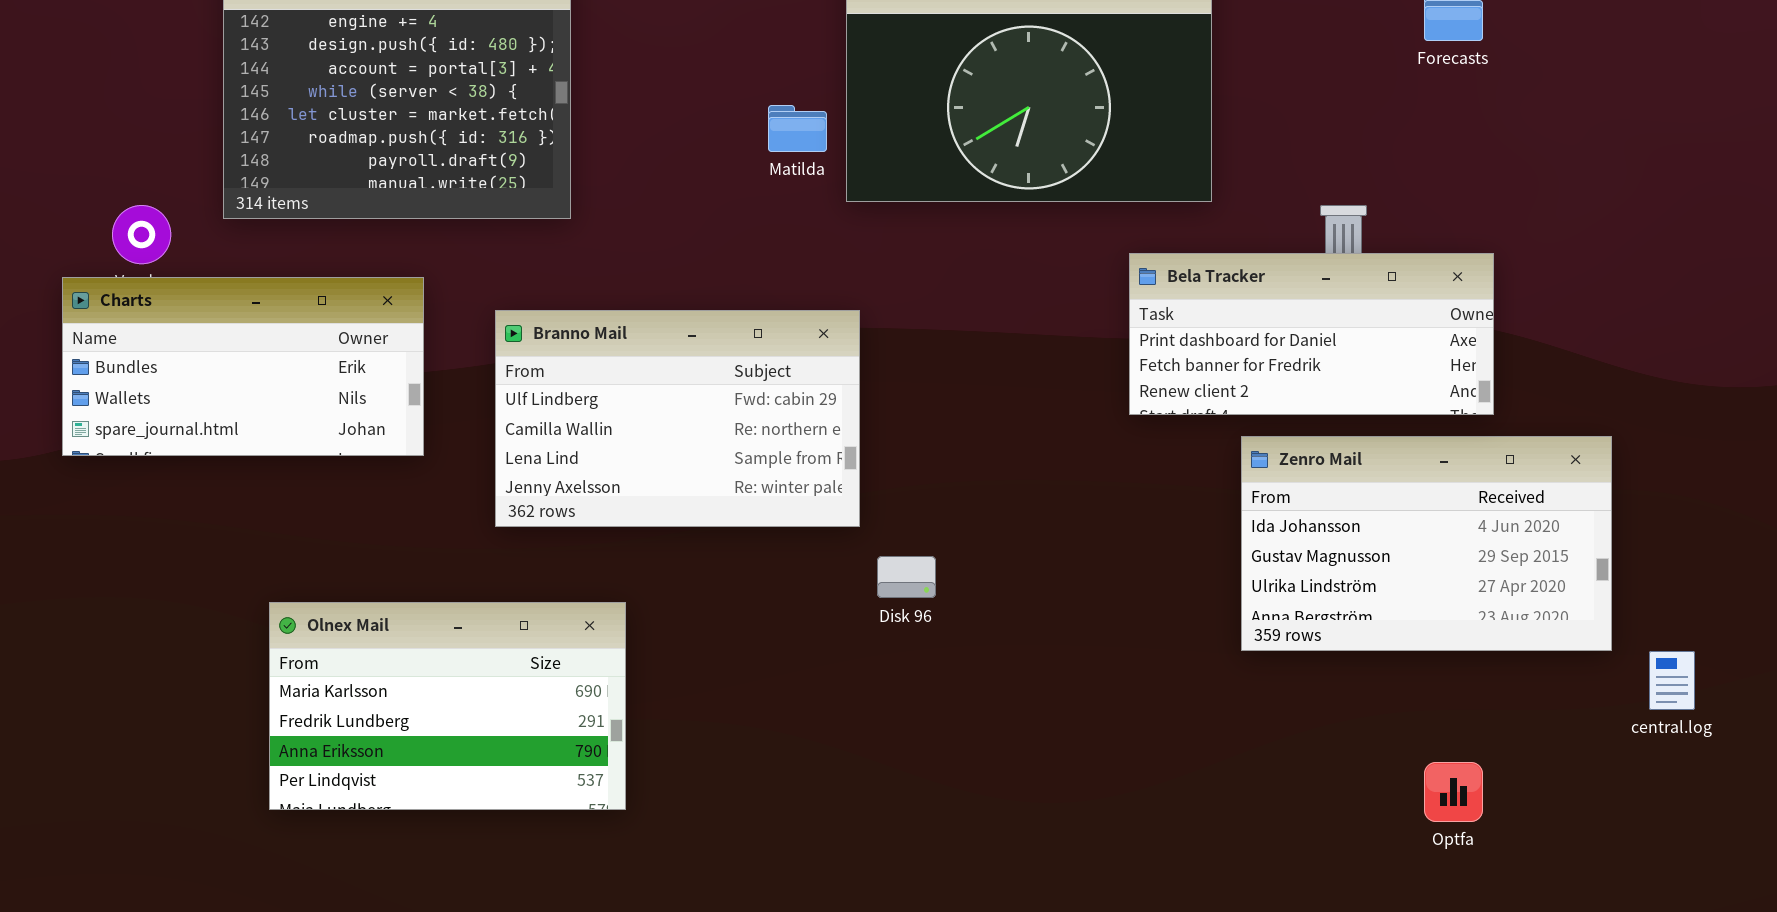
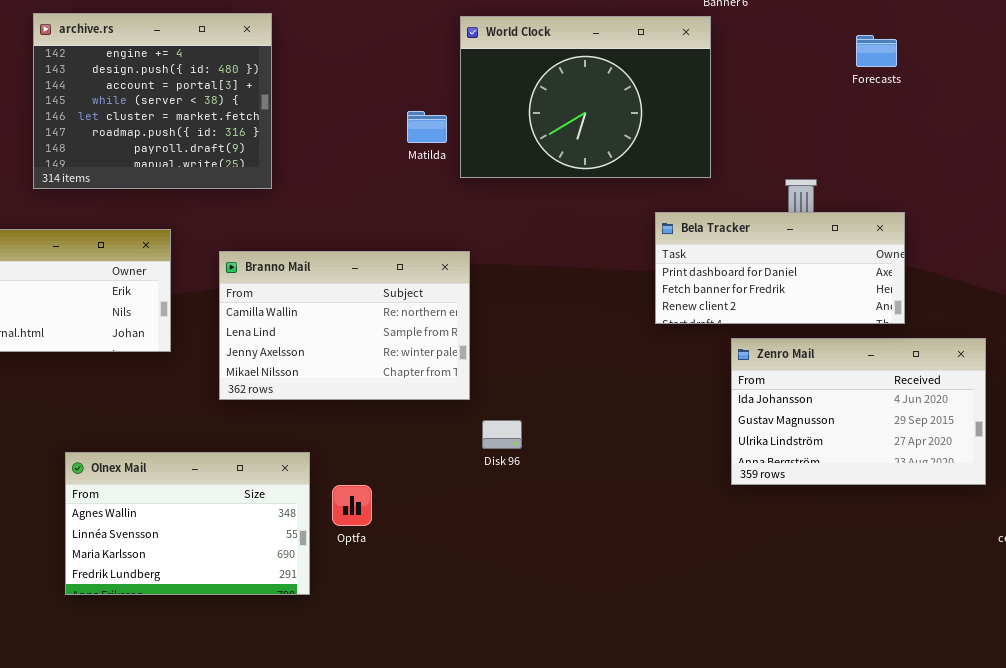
Branno Mail: [495,310,860,527] -> [219,251,470,400], scrolled down 1 row
Olnex Mail: [269,602,626,810] -> [65,452,310,595], scrolled up 2 rows
Optfa: [1424,762,1483,822] -> [332,485,372,526], moved

